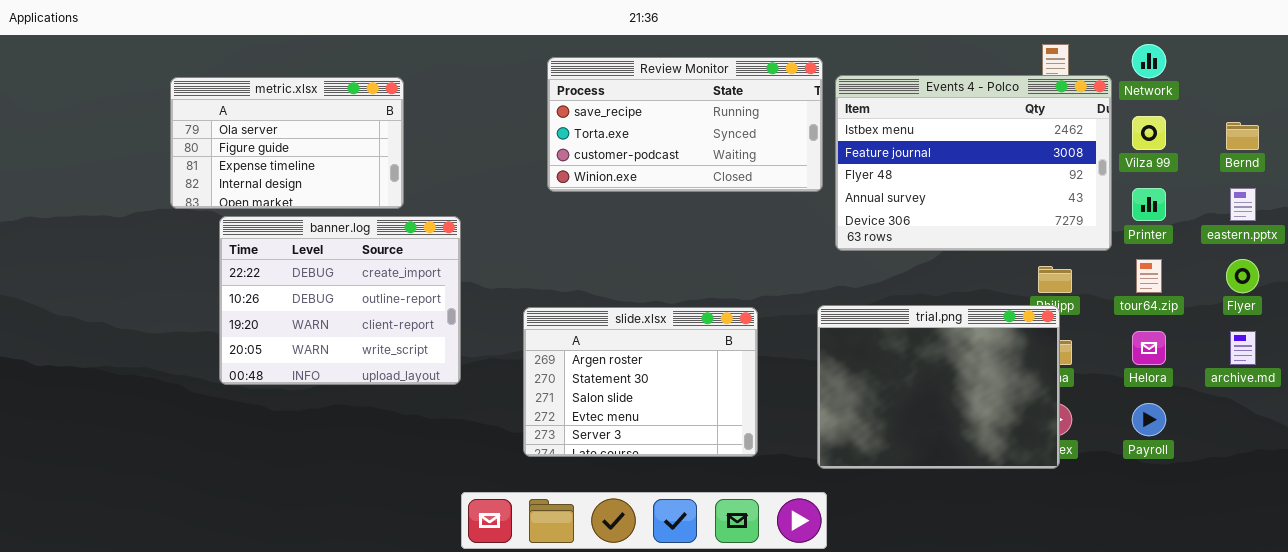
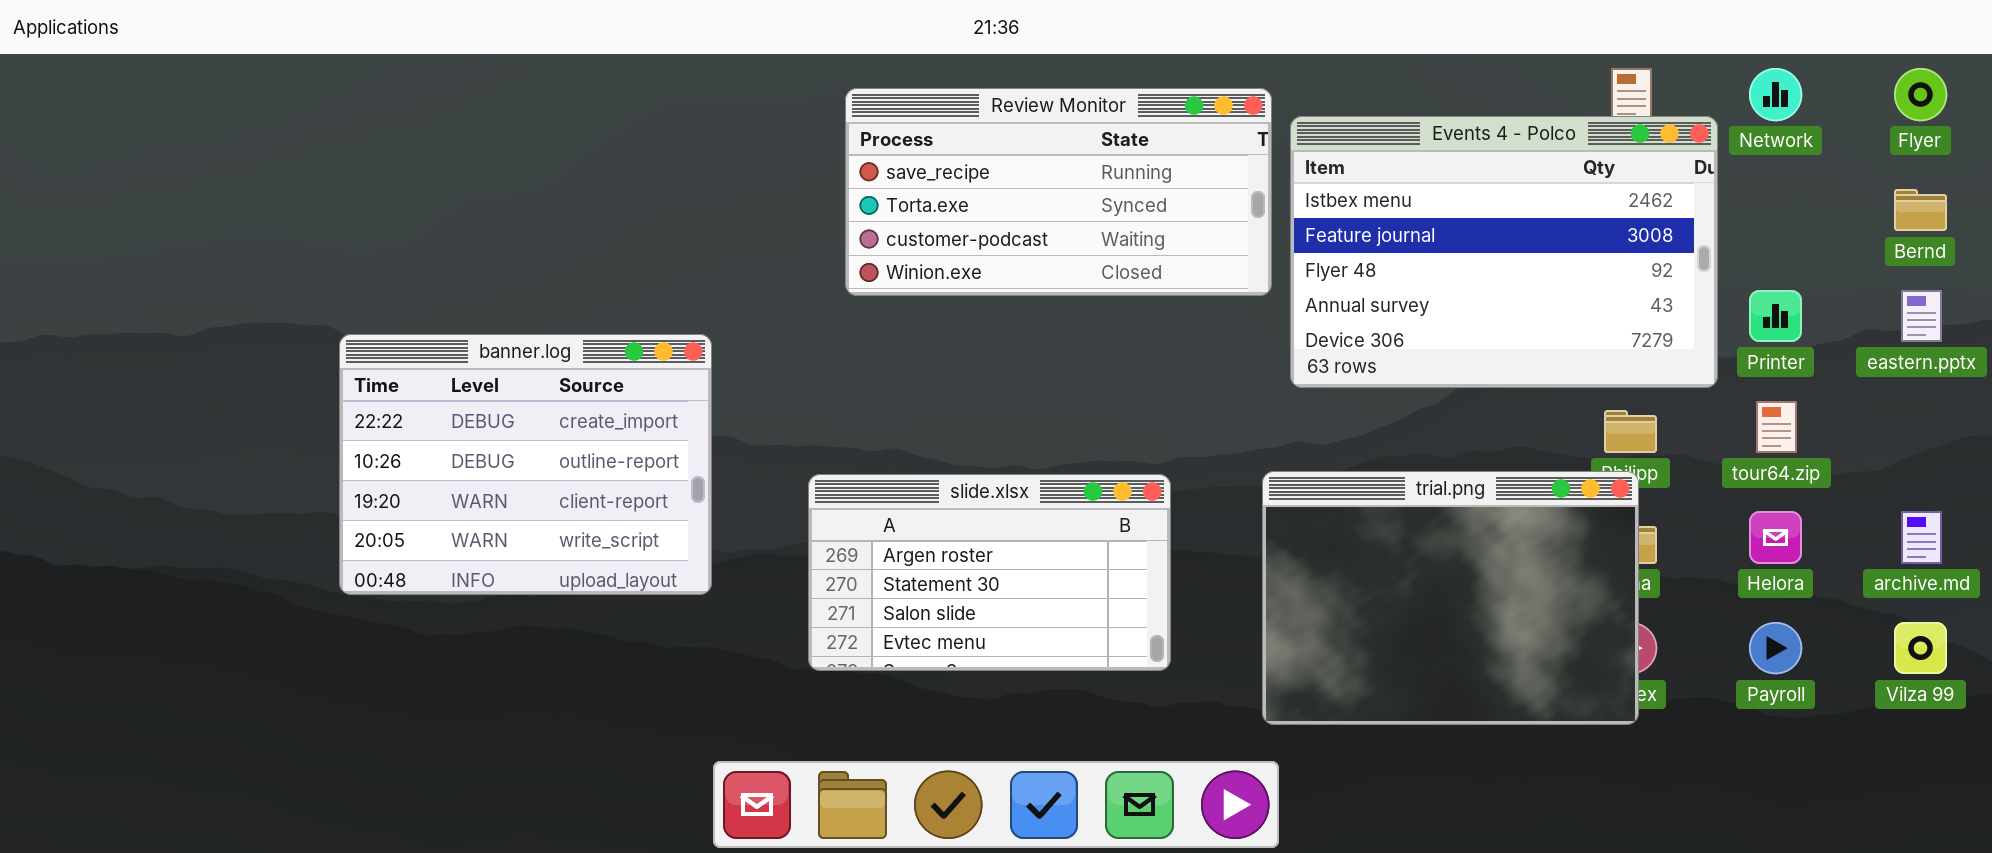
metric.xlsx: [170,77,404,209] -> none, closed
Vilza 99: [1132,116,1166,150] -> [1894,622,1947,674], moved
Flyer: [1226,259,1259,293] -> [1894,68,1947,121], moved
slide.xlsx: [523,307,758,457] -> [808,474,1171,671], resized

